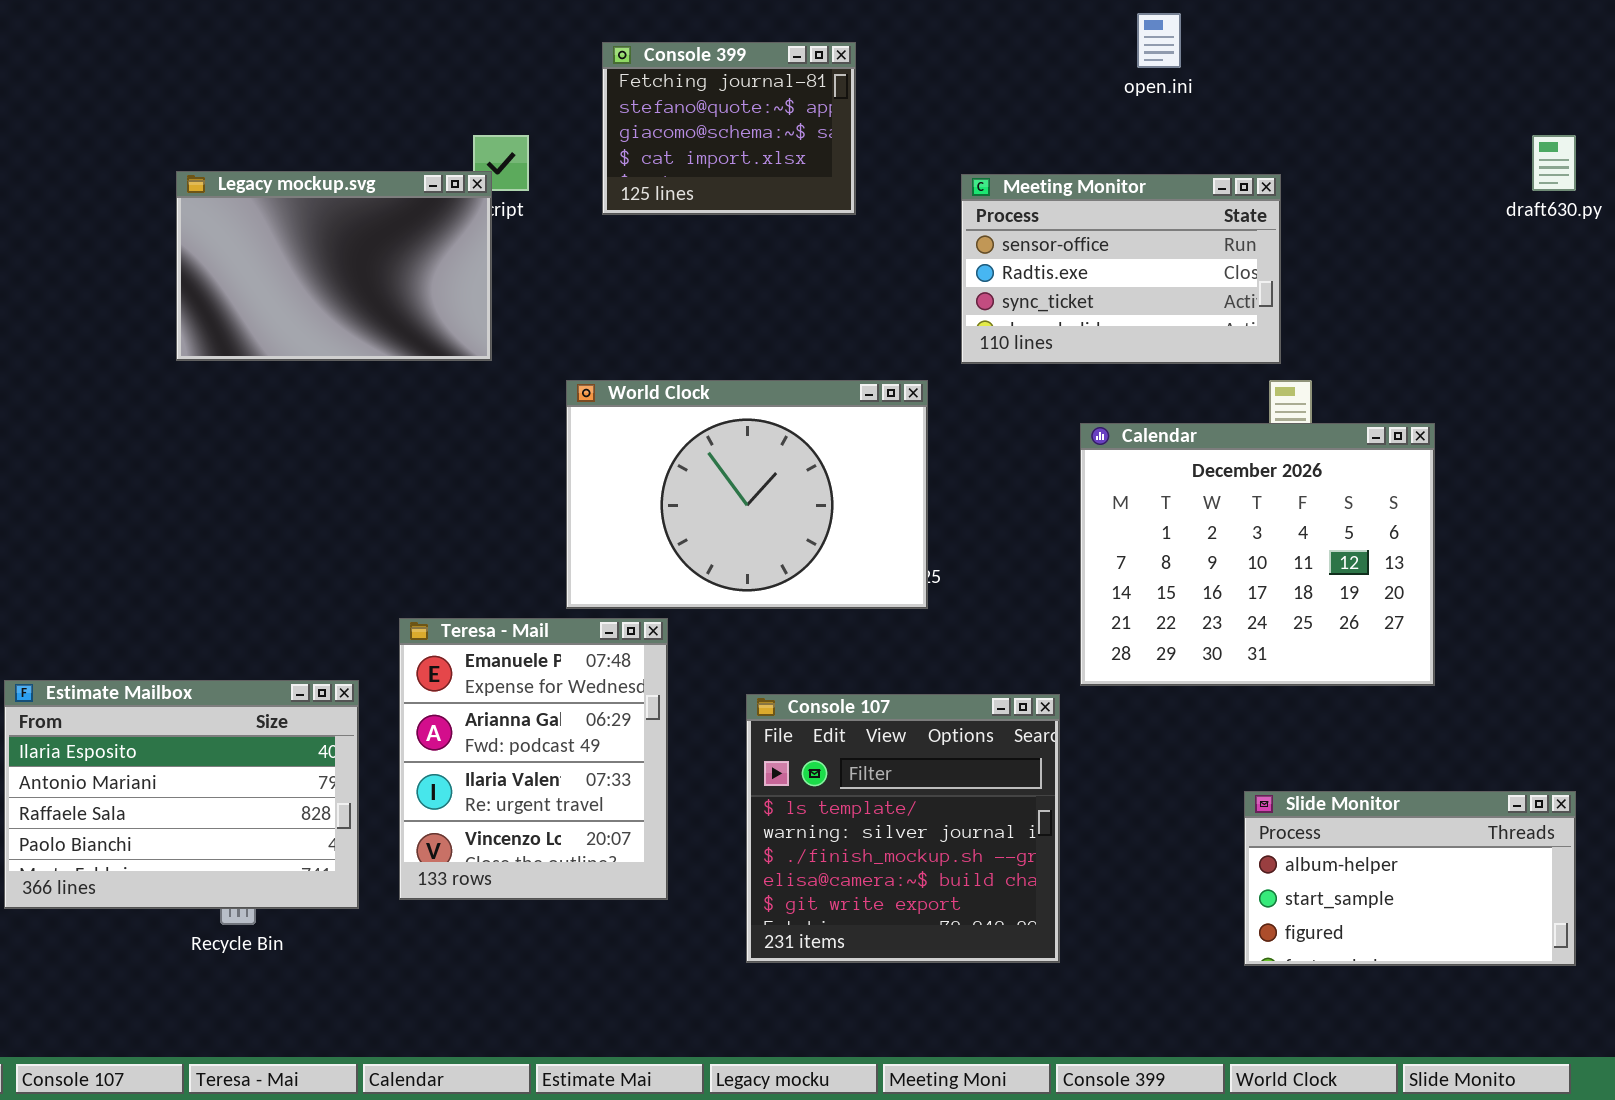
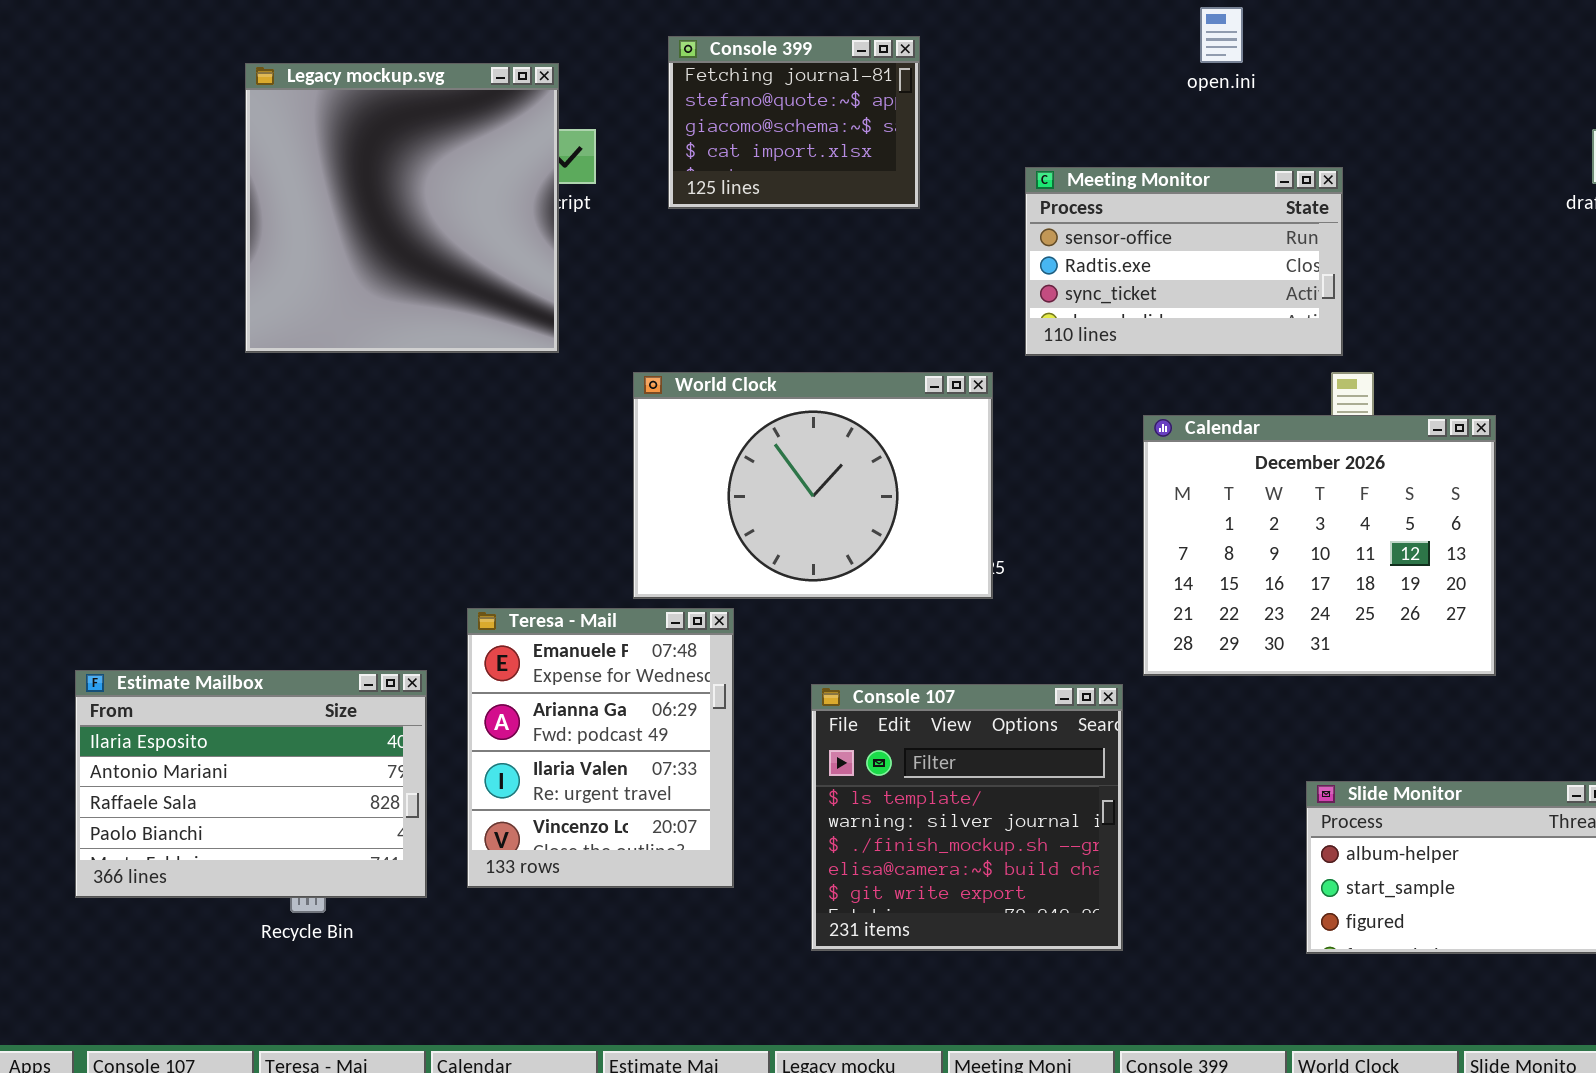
Legacy mockup.svg: [176,171,492,361] -> [245,63,559,353], resized

